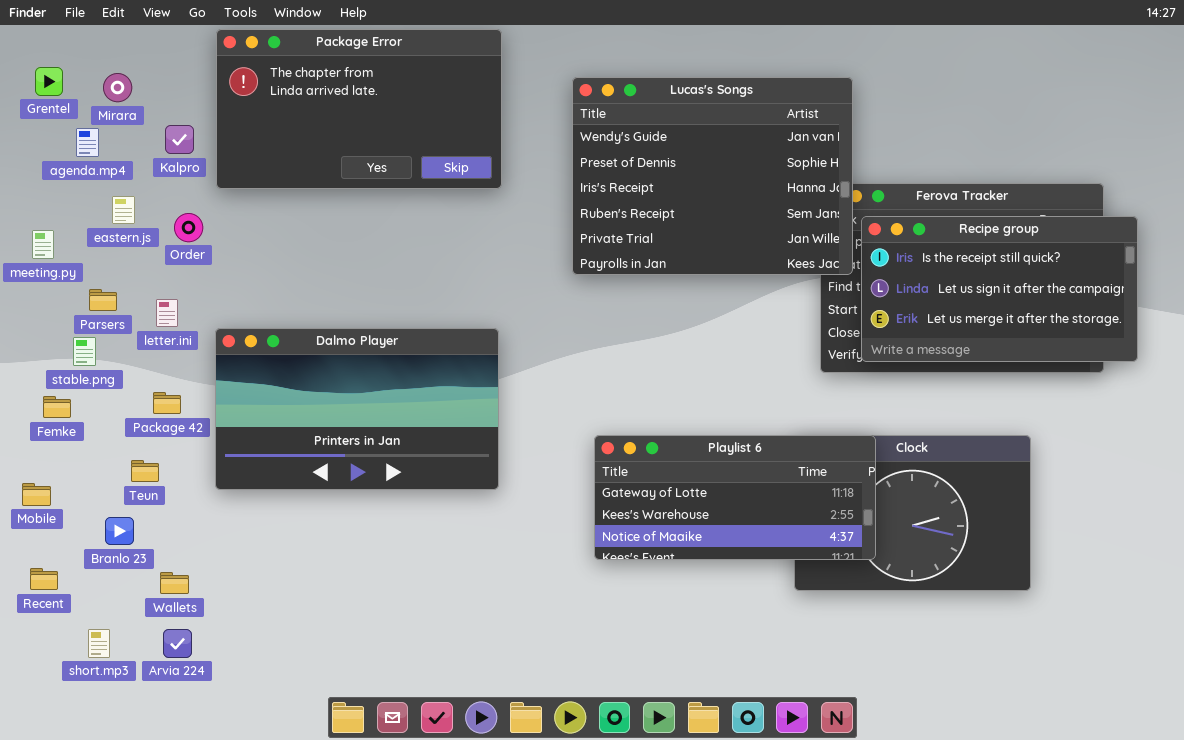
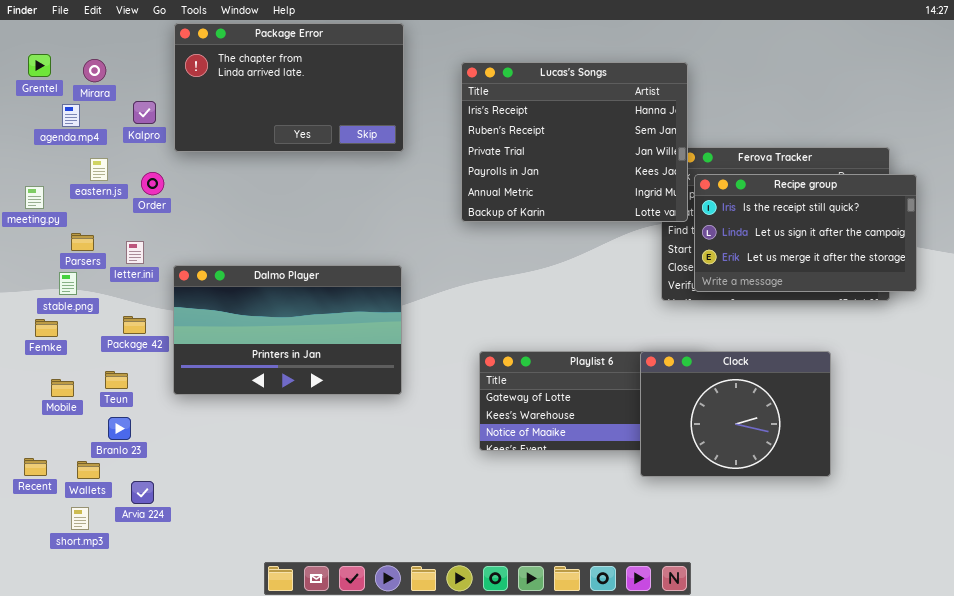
Lucas's Songs: [572,77,853,275] -> [461,62,688,222], scrolled down 2 rows
Clock: [794,435,1031,591] -> [640,351,831,477], raised
Mobile: [22,483,51,506] -> [51,379,74,397], moved
Branlo 23: [105,517,134,545] -> [108,417,131,440], moved
Wallets: [160,572,189,594] -> [77,461,100,479], moved
Arvia 224: [163,629,192,658] -> [131,481,154,504], moved

